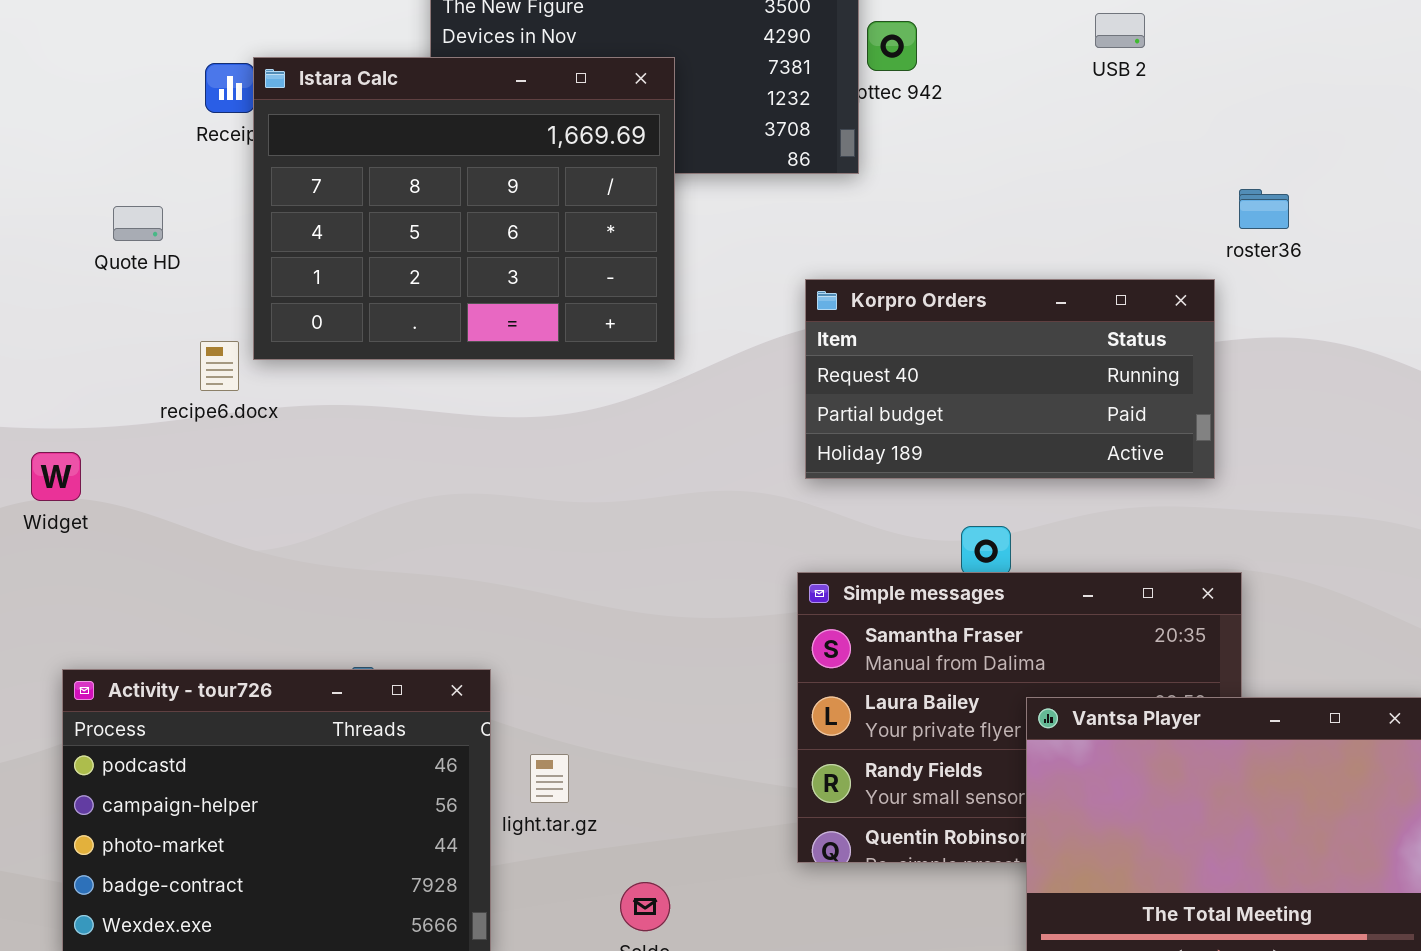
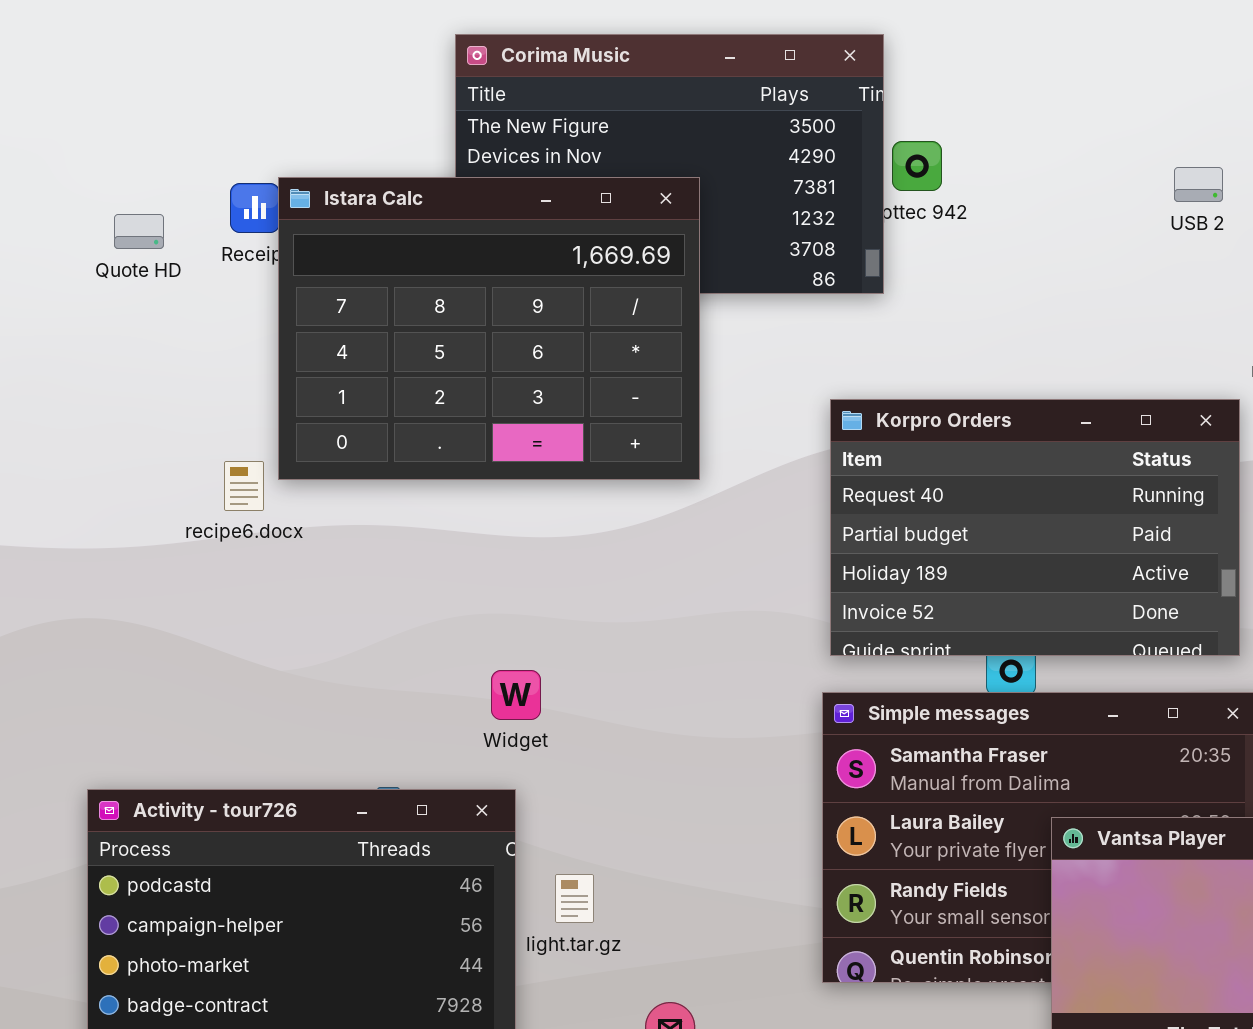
USB 2: [1095,13,1145,48] -> [1174,167,1223,202], moved
Quote HD: [113,206,163,241] -> [114,214,164,249], moved
Korpro Orders: [805,279,1215,479] -> [830,399,1240,656], resized
Widget: [31,452,81,501] -> [491,670,541,720], moved

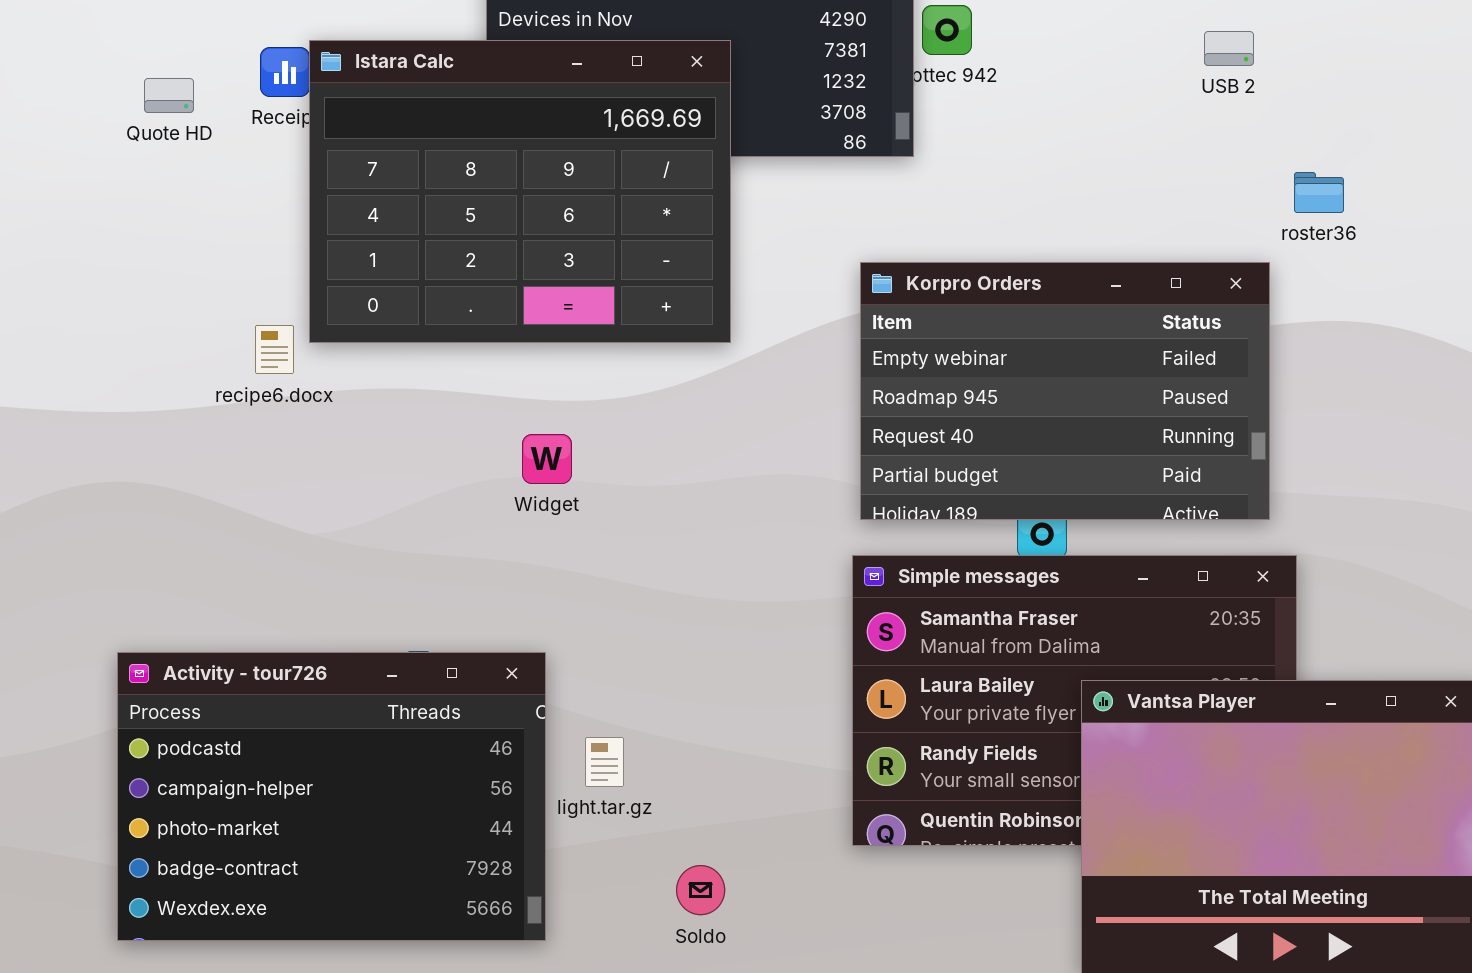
Korpro Orders: [830,399,1240,656] -> [860,262,1270,520], scrolled up 2 rows
Widget: [491,670,541,720] -> [522,434,572,484], moved

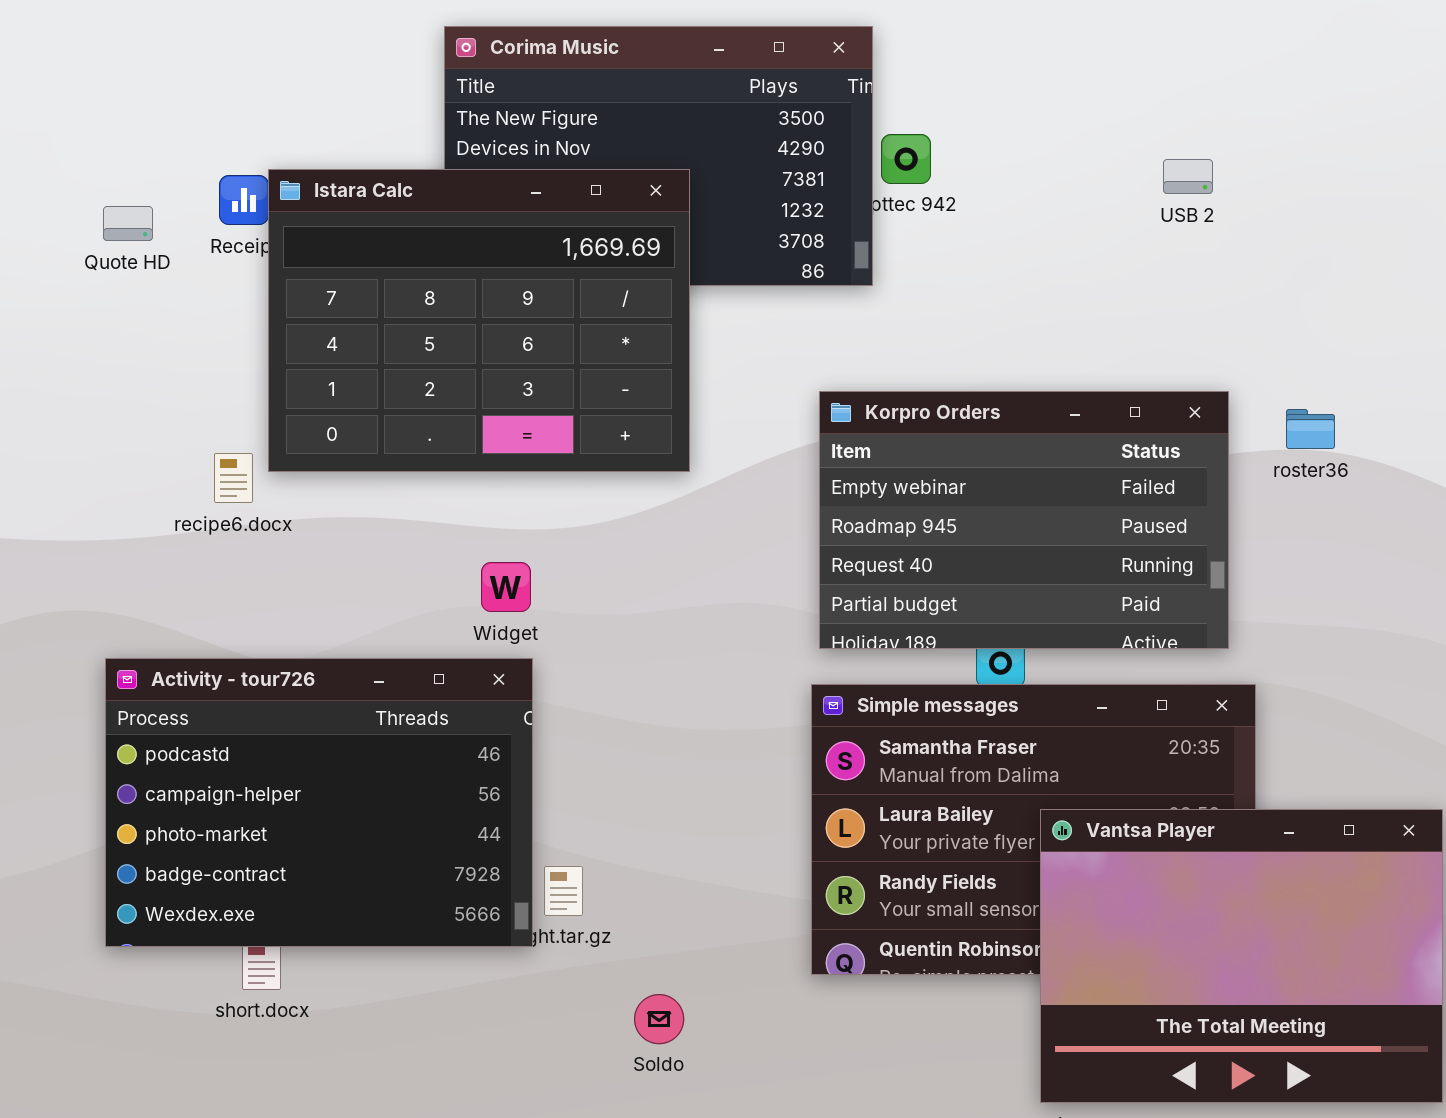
roster36: [1294,172,1344,213] -> [1286,409,1335,449], moved
Activity - tour726: [117,652,546,941] -> [105,658,533,947], moved

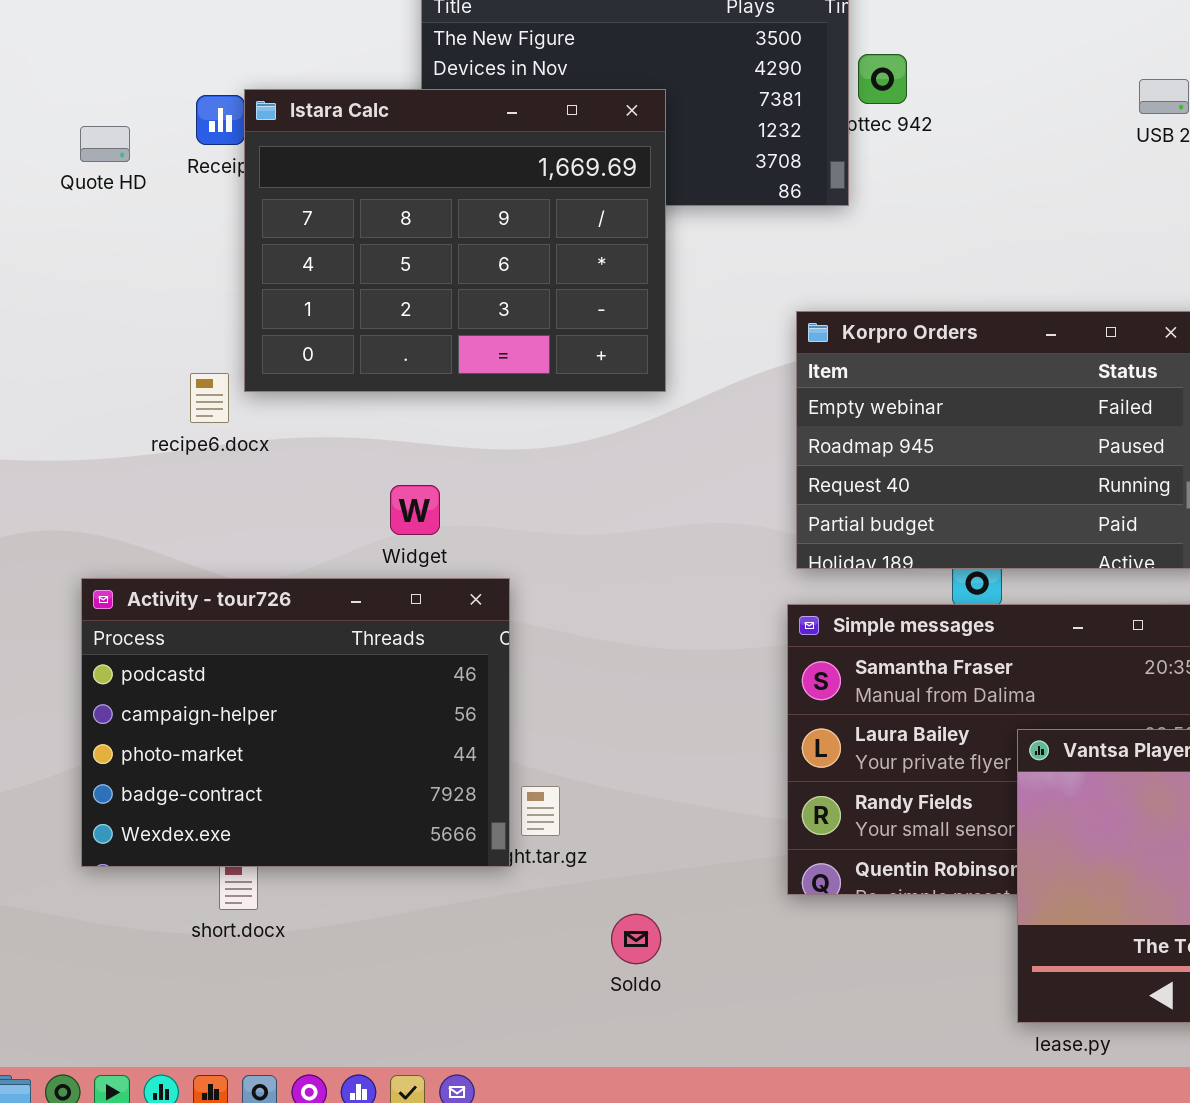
Widget: [481,562,531,612] -> [390,485,440,535], moved

